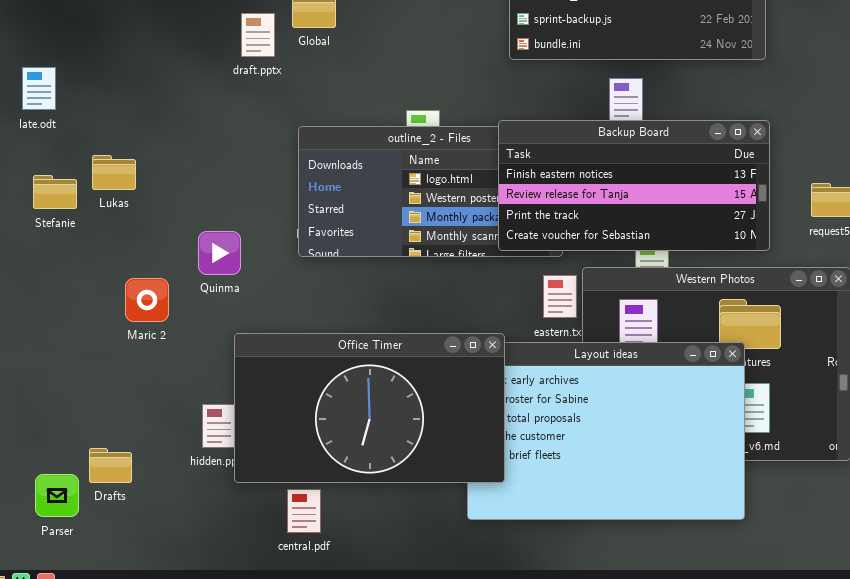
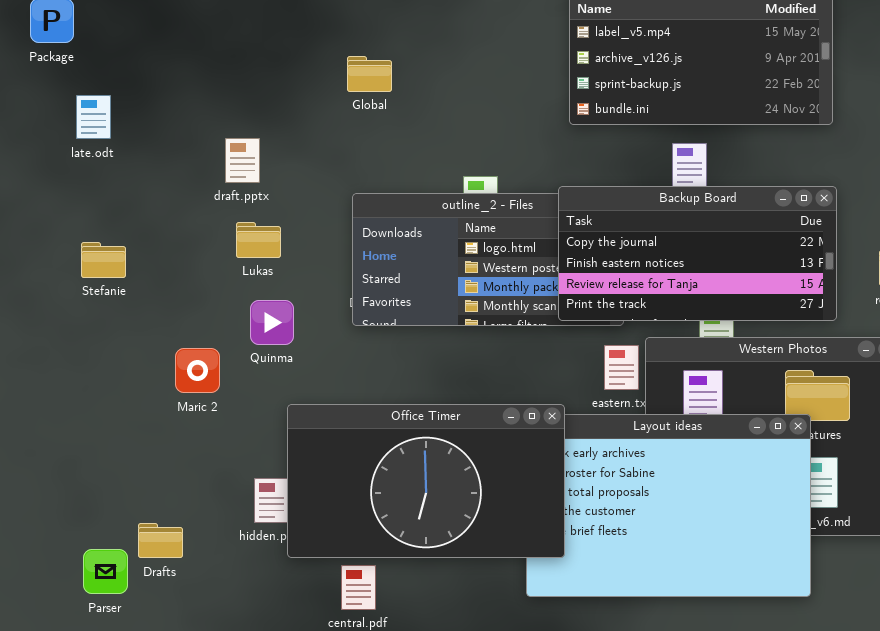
draft.pptx: [241,13,275,57] -> [225,138,260,183], moved
late.odt: [22,67,56,110] -> [76,95,111,139], moved
Backup Board: [498,120,770,251] -> [558,186,837,321], scrolled up 1 row
Lukas: [92,155,136,190] -> [236,222,281,258], moved

